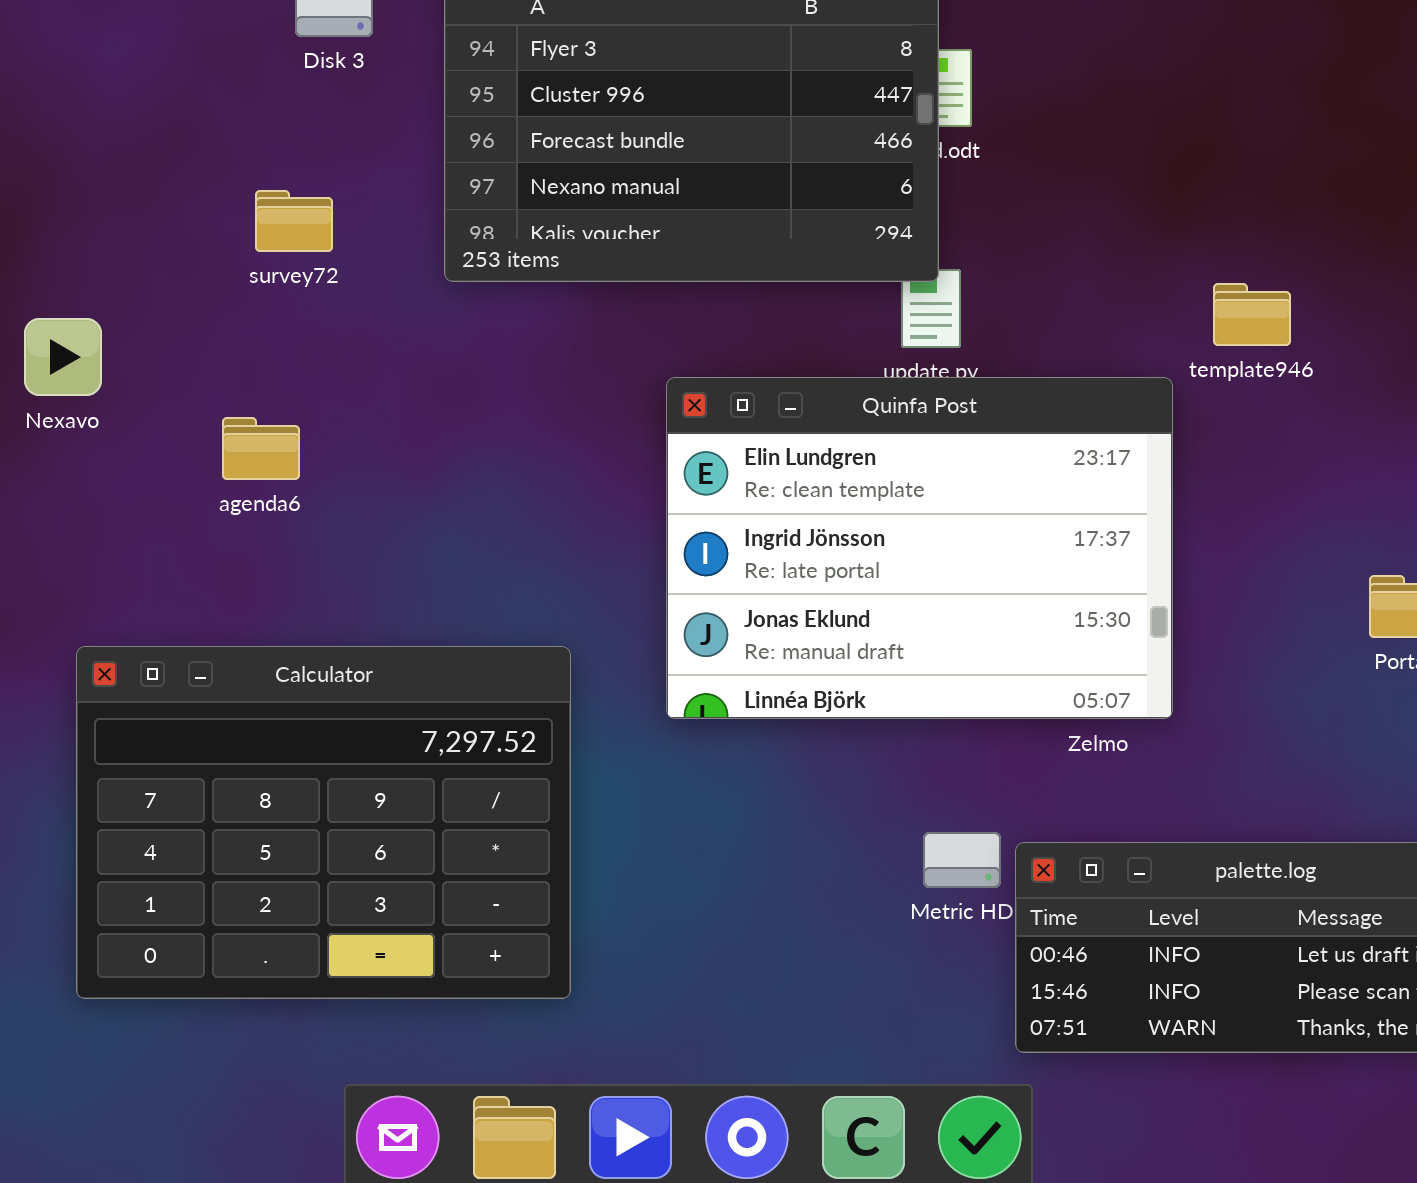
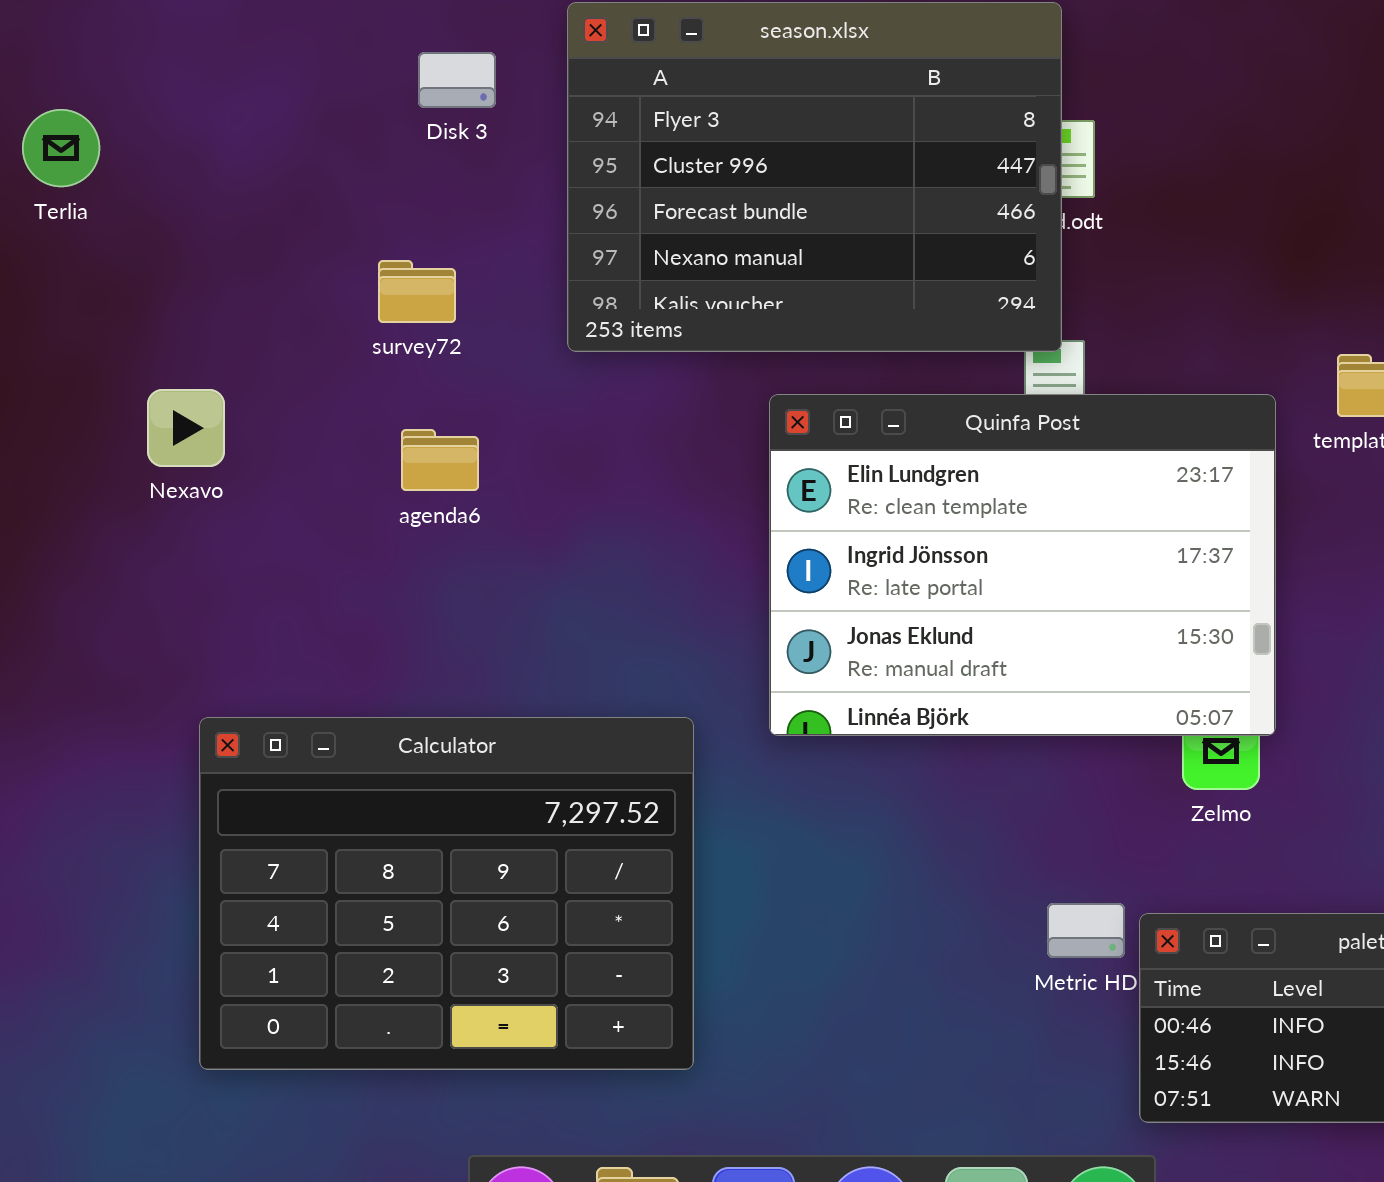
Quinfa Post: [666,377,1173,719] -> [769,394,1276,736], moved
agenda6: [222,417,300,480] -> [401,429,479,491], moved

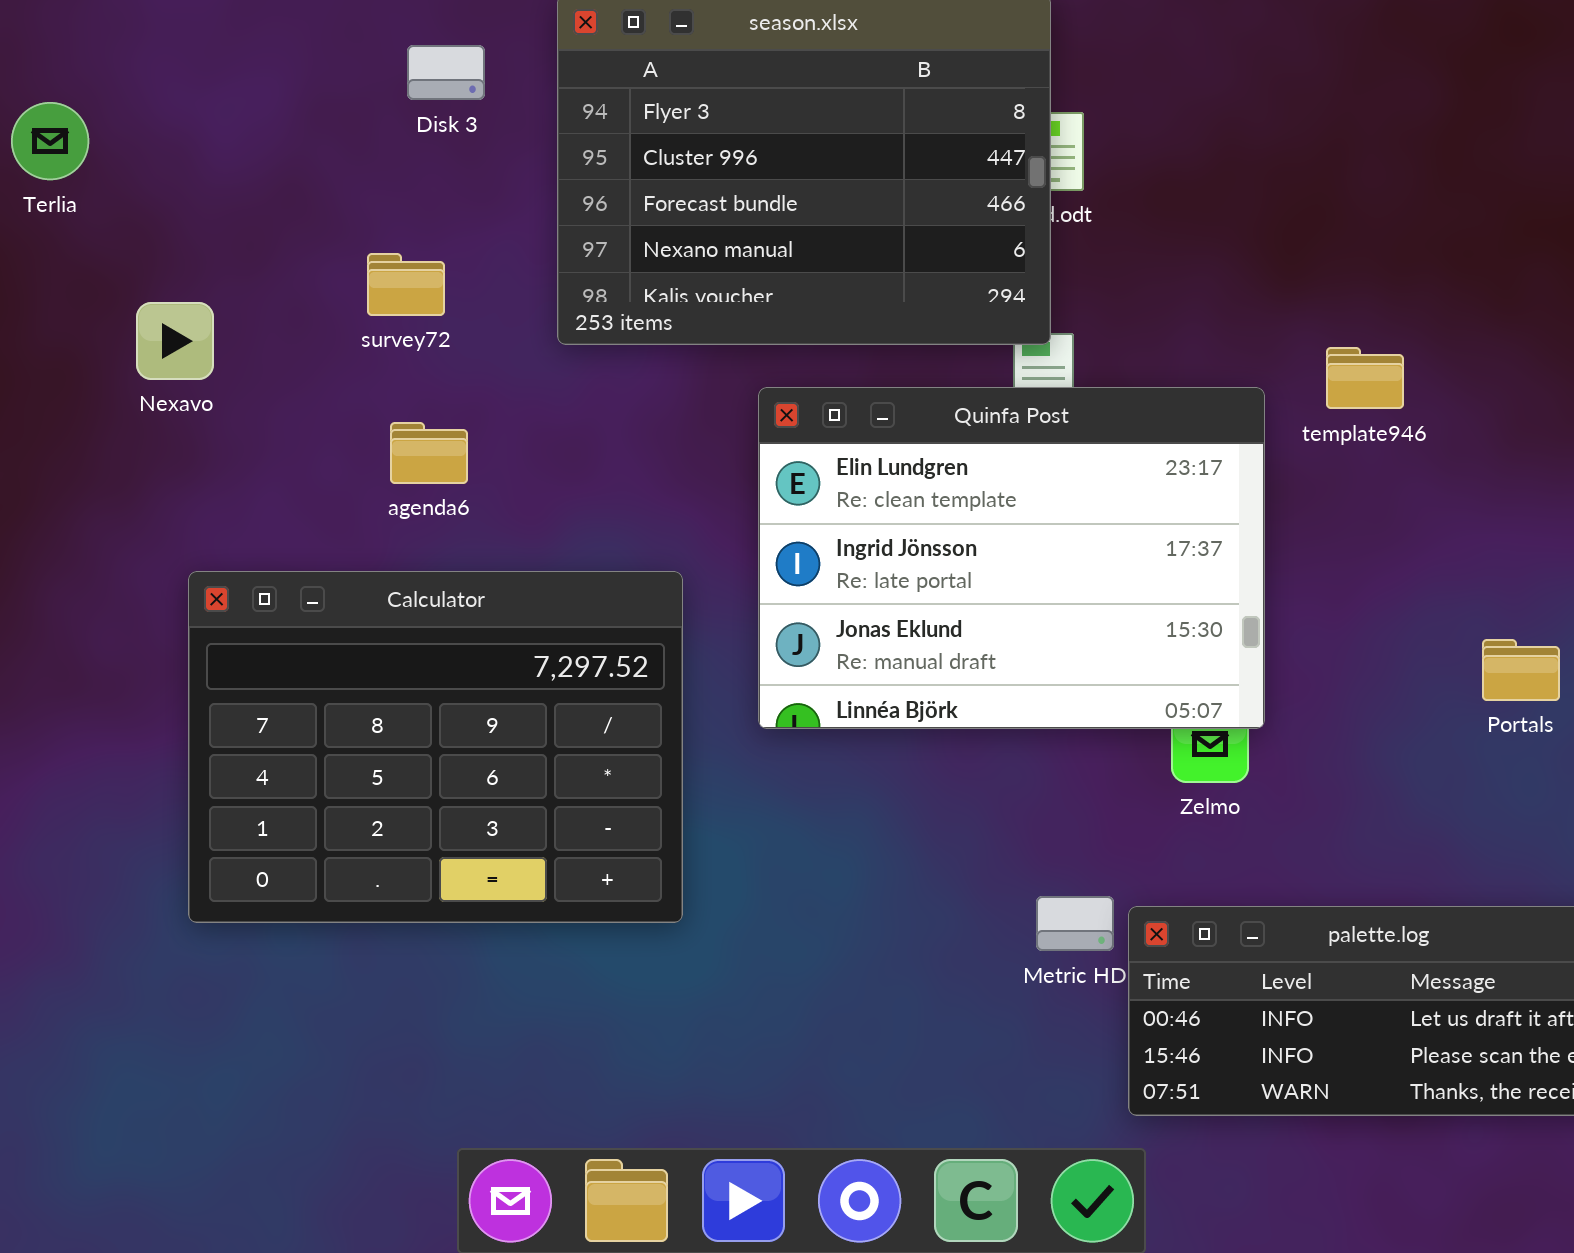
Nexavo: [147,389,225,467] -> [136,302,214,380], moved
Calculator: [199,717,694,1070] -> [188,571,683,923], moved

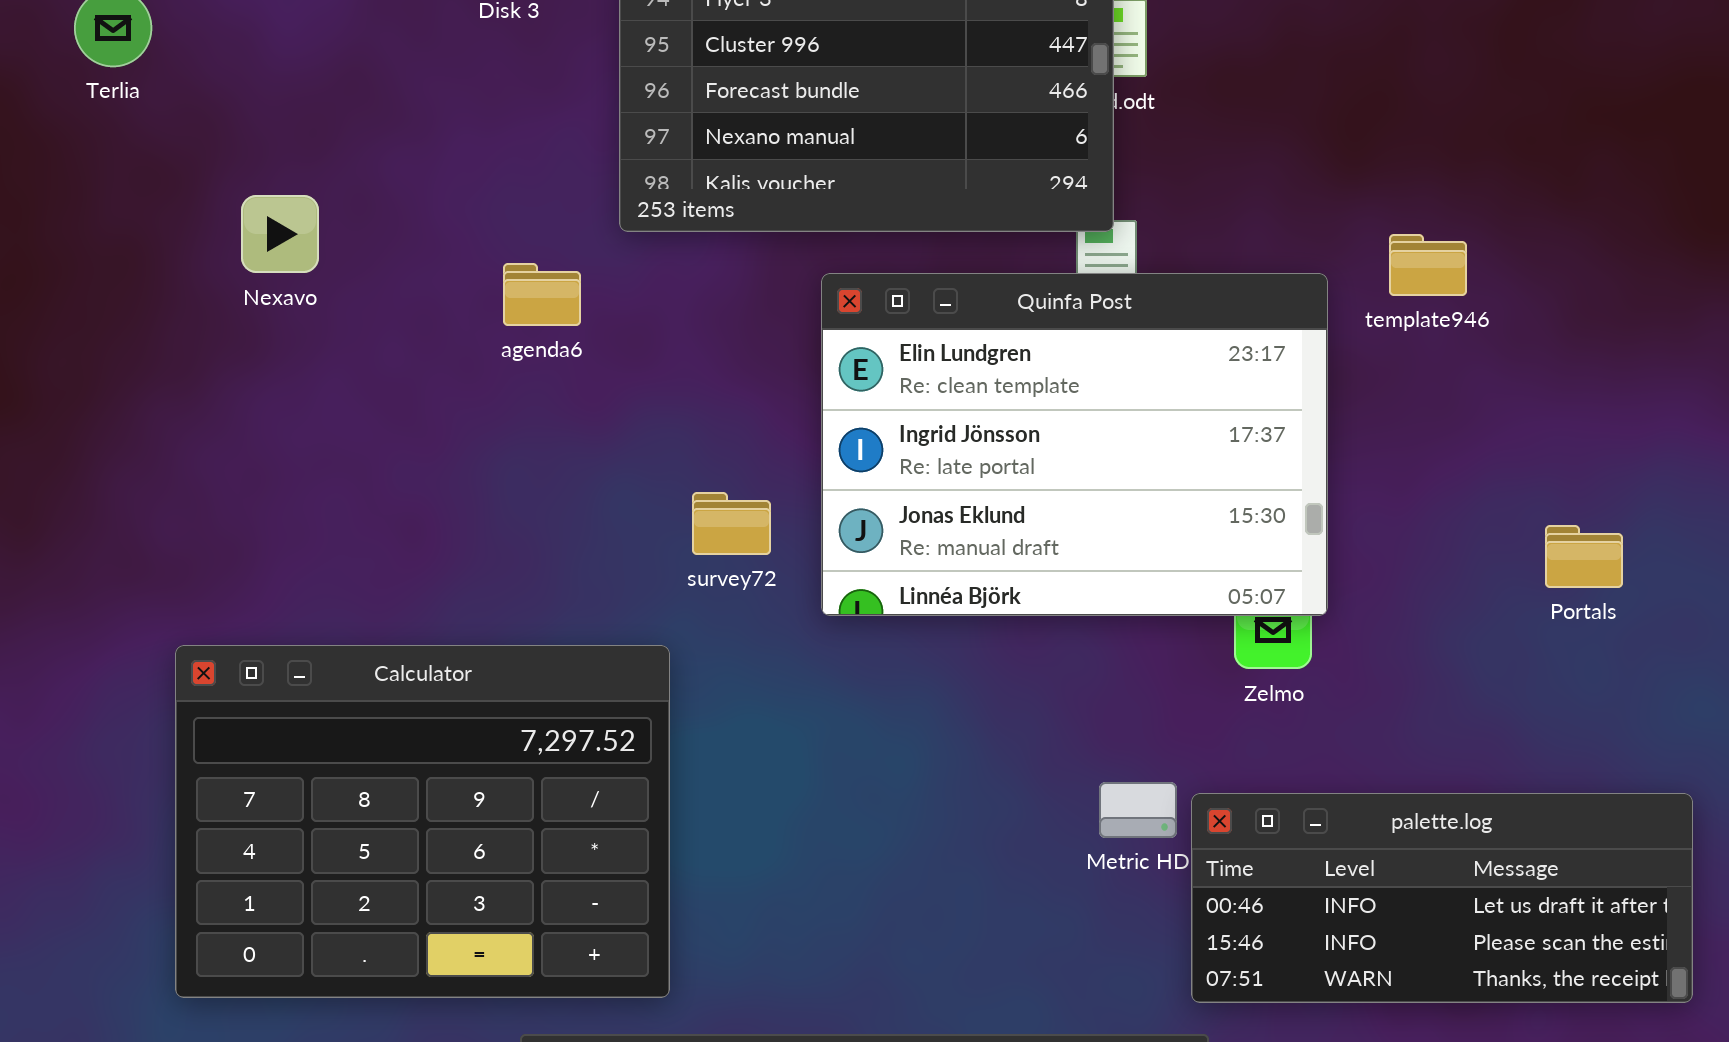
survey72: [367,253,445,316] -> [692,492,771,555], moved
Nexavo: [136,302,214,380] -> [241,195,319,273], moved
agenda6: [390,422,468,484] -> [503,263,581,326], moved
Calculator: [188,571,683,923] -> [175,645,670,998], moved

